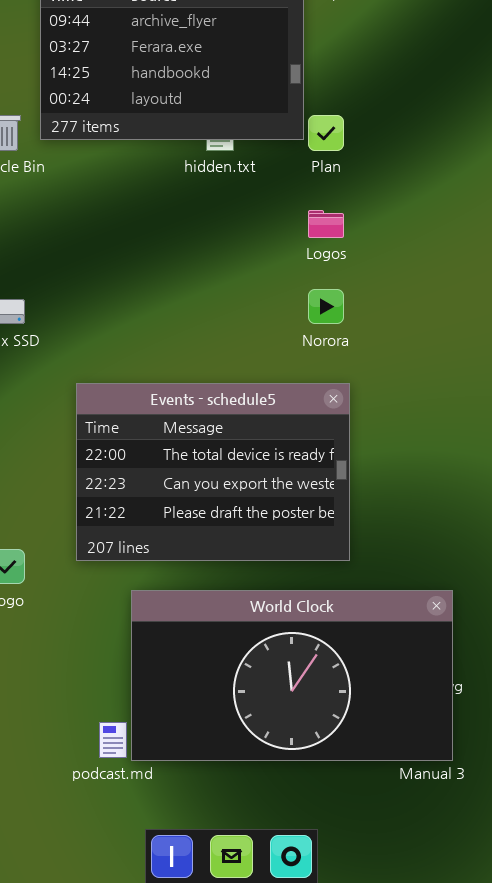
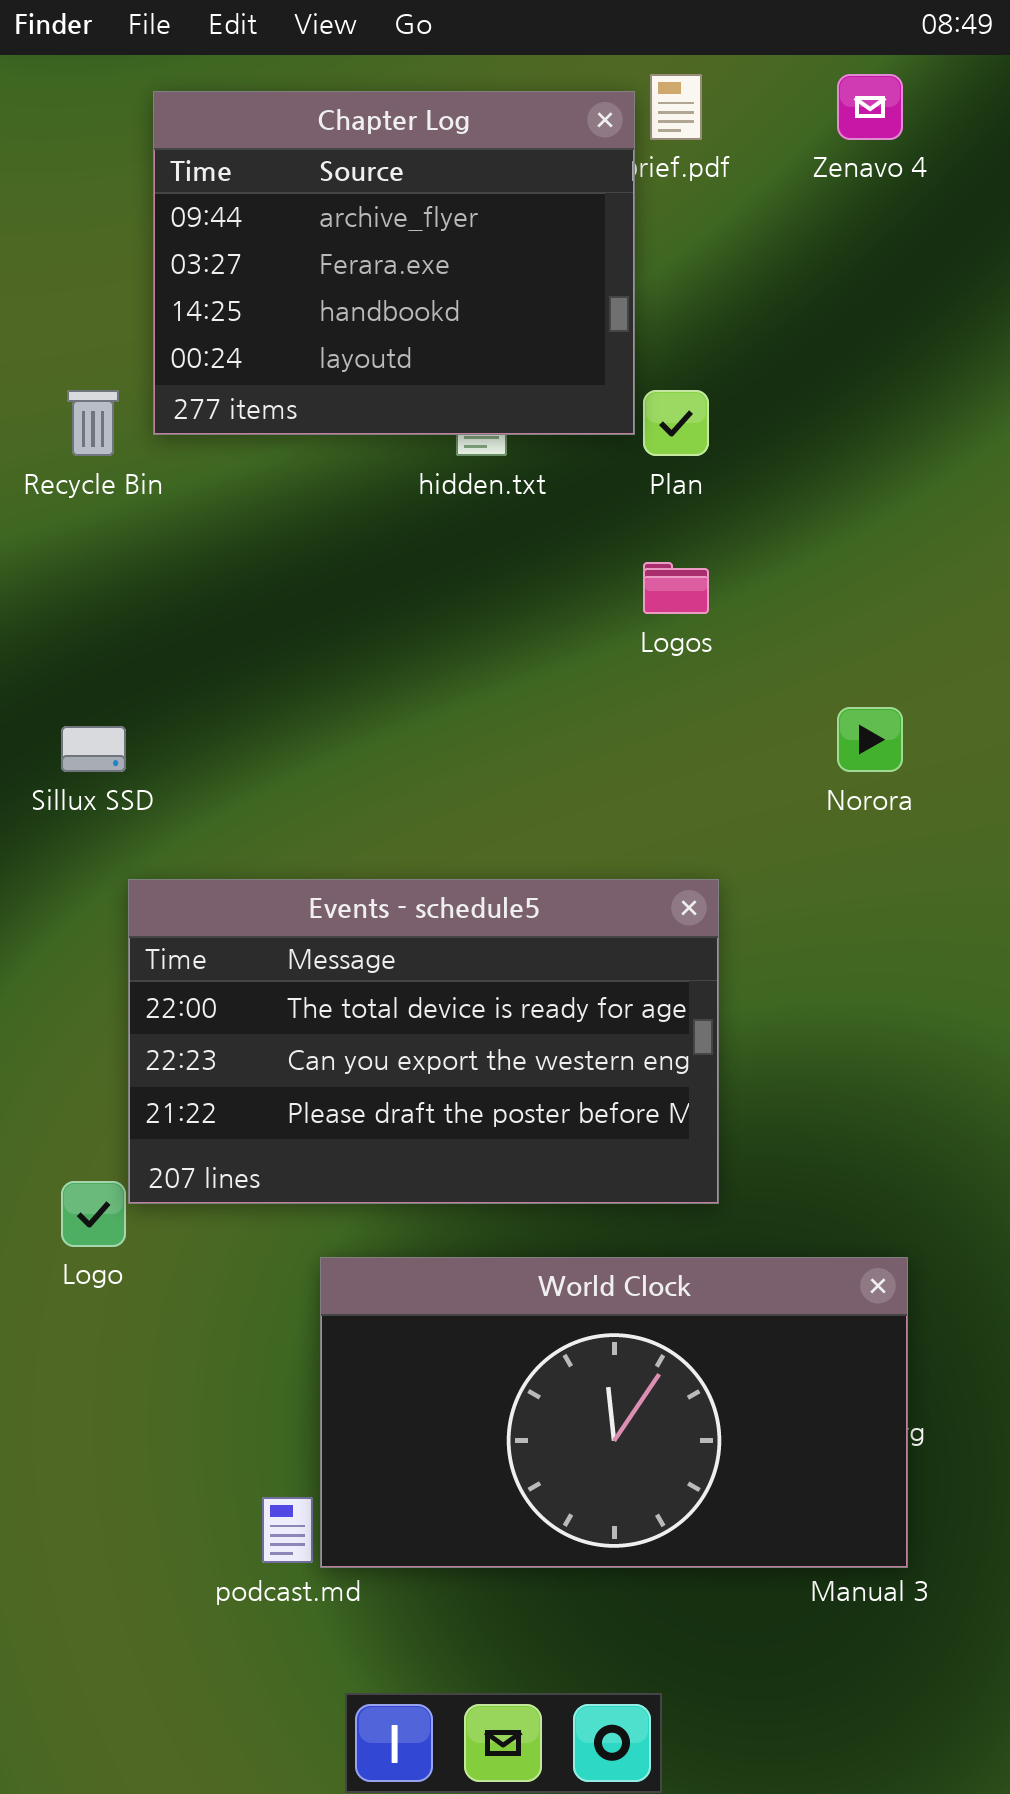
Norora: [308,289,344,324] -> [837,707,903,772], moved
Events - schedule5: [76,383,350,561] -> [128,879,719,1204], resized

